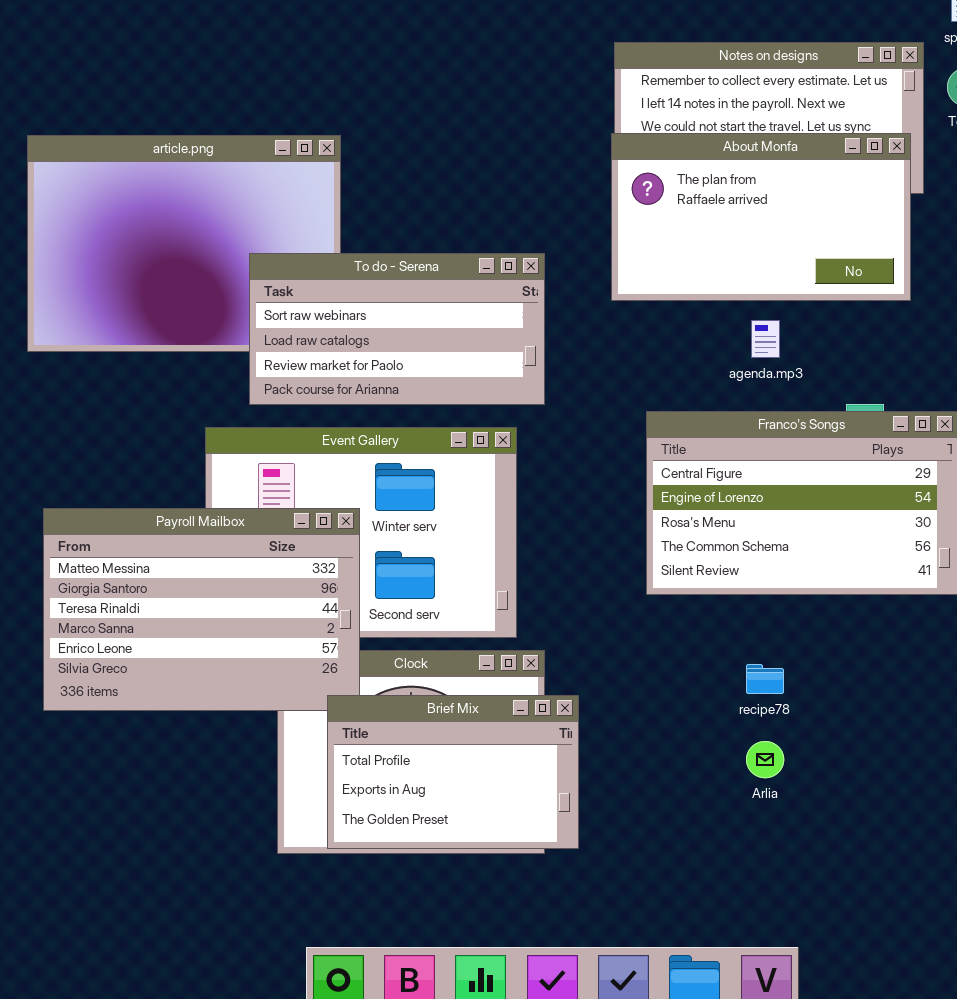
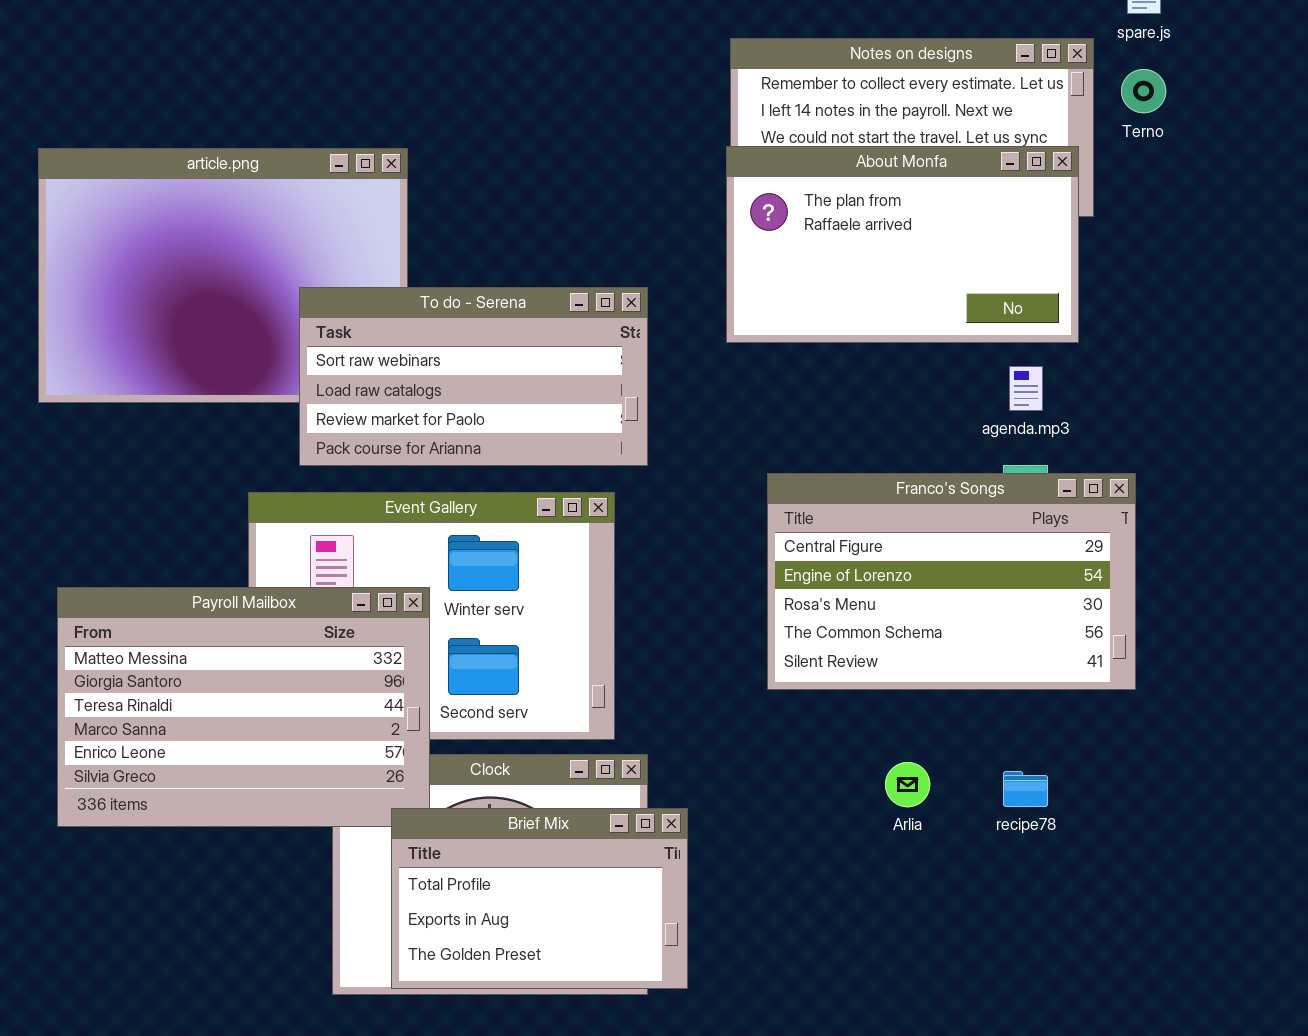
agenda.mp3: [751,320,780,358] -> [1009,366,1043,411], moved
recipe78: [746,664,784,694] -> [1003,771,1048,807], moved
Arlia: [746,741,784,778] -> [885,762,930,807], moved

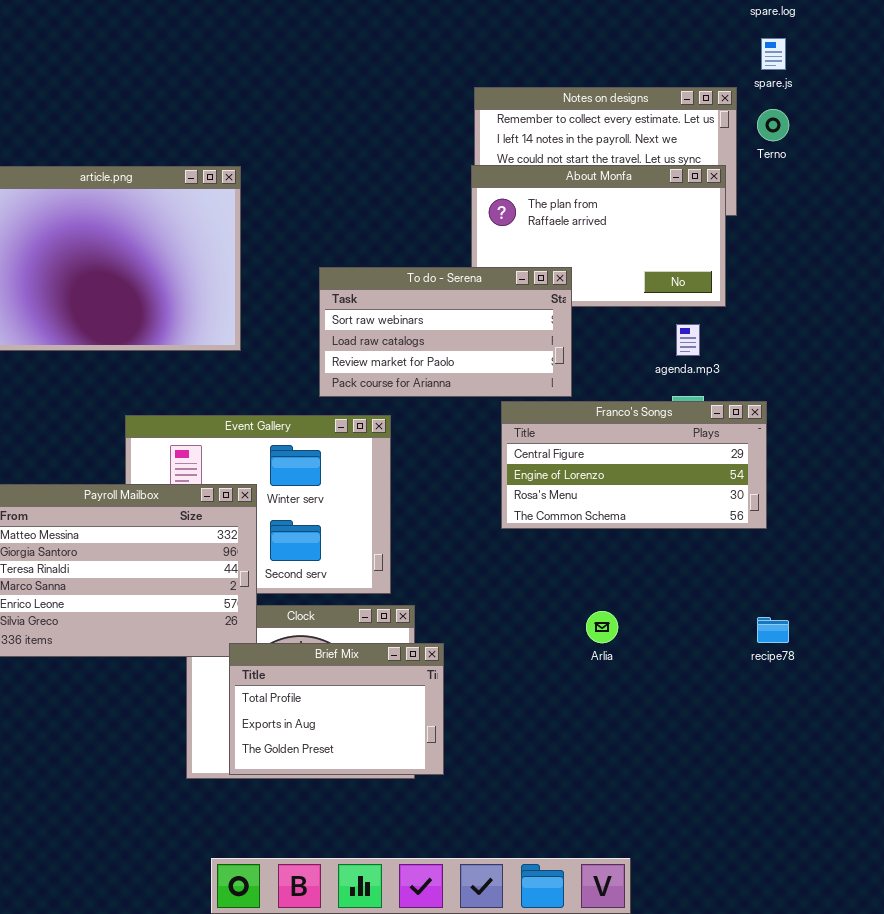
To do - Serena: [299,287,648,466] -> [319,267,572,397], moved
Franco's Songs: [767,473,1136,690] -> [501,401,767,529], resized
recipe78: [1003,771,1048,807] -> [757,617,789,643], moved

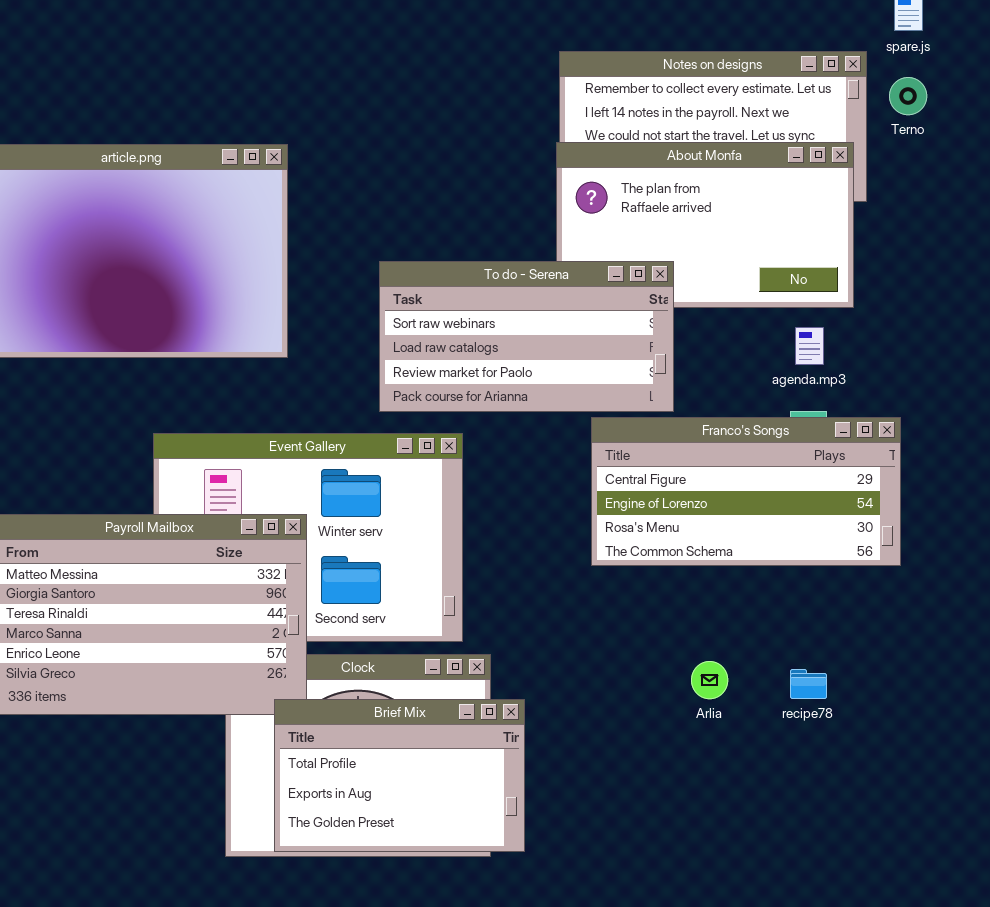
recipe78: [757,617,789,643] -> [790,669,827,699], moved

